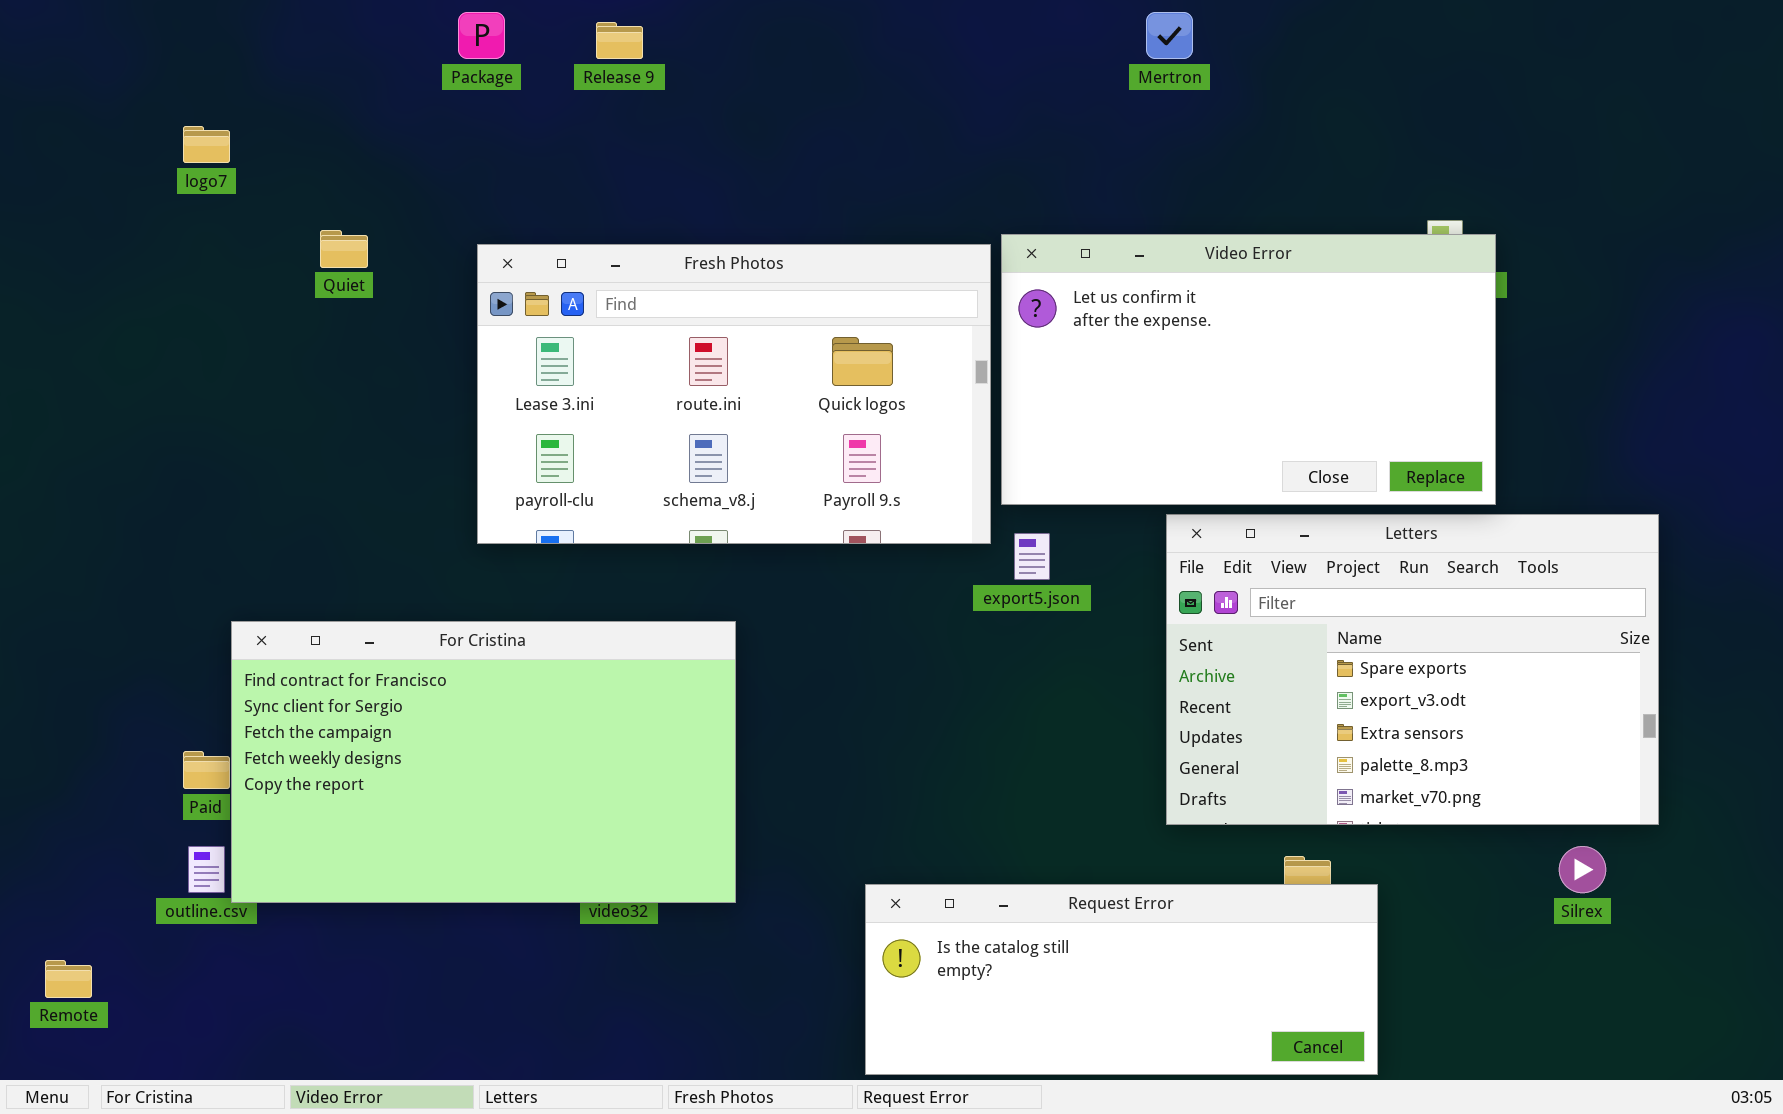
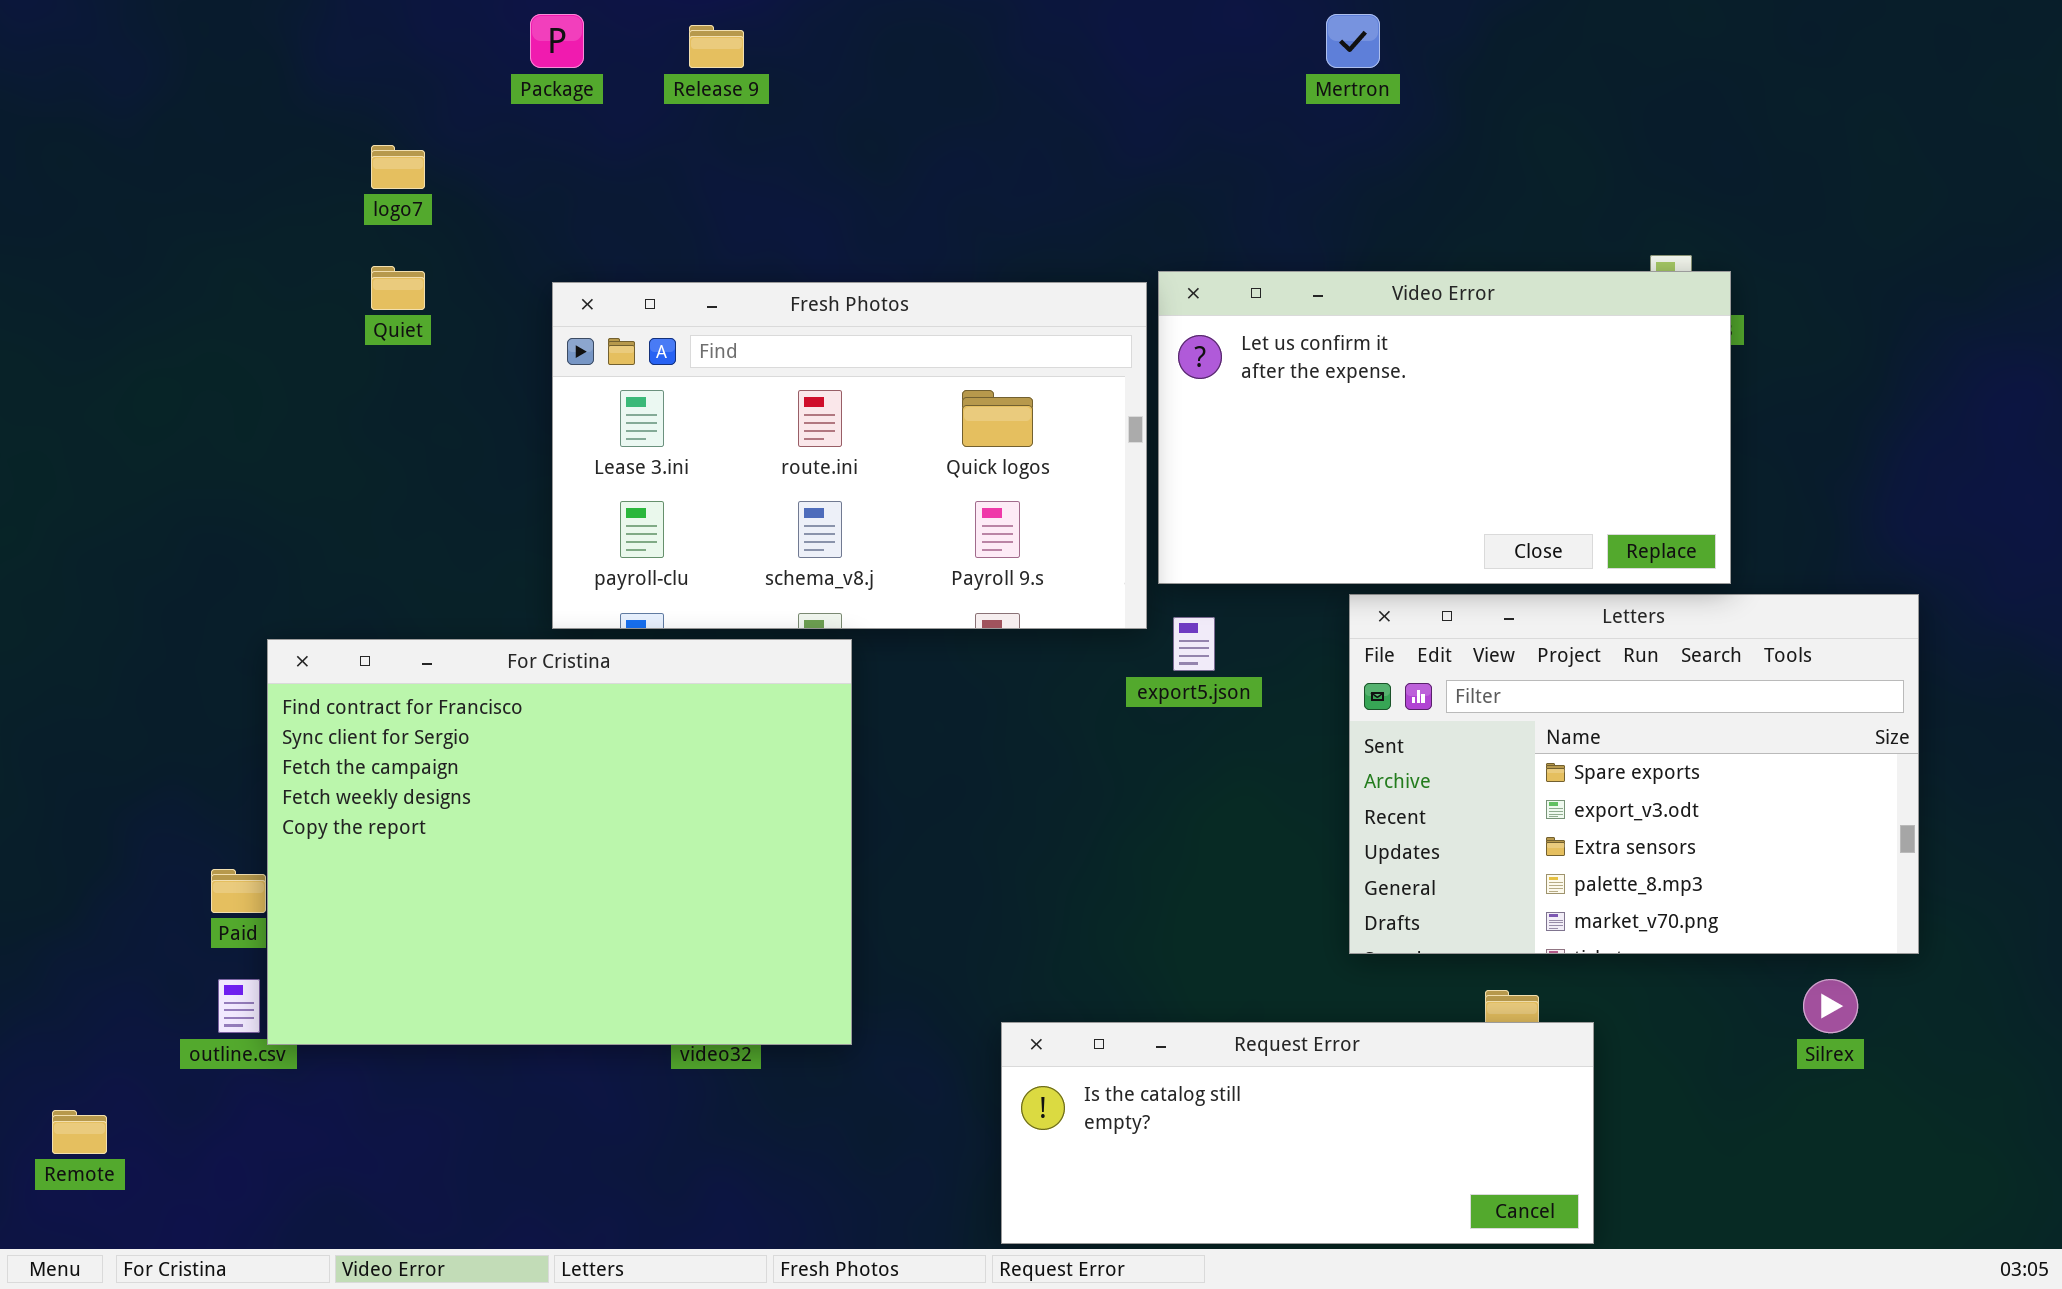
logo7: [183,126,230,163] -> [371,145,425,189], moved
For Cristina: [231,621,736,903] -> [267,639,852,1045], resized

